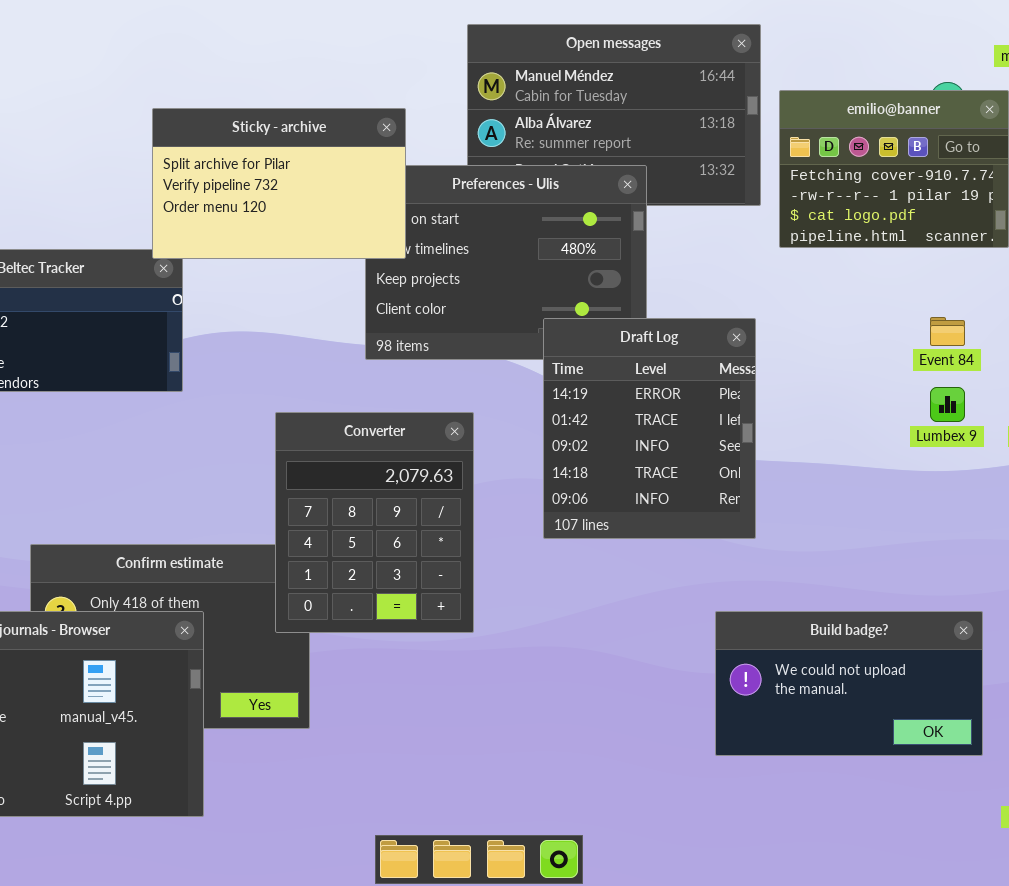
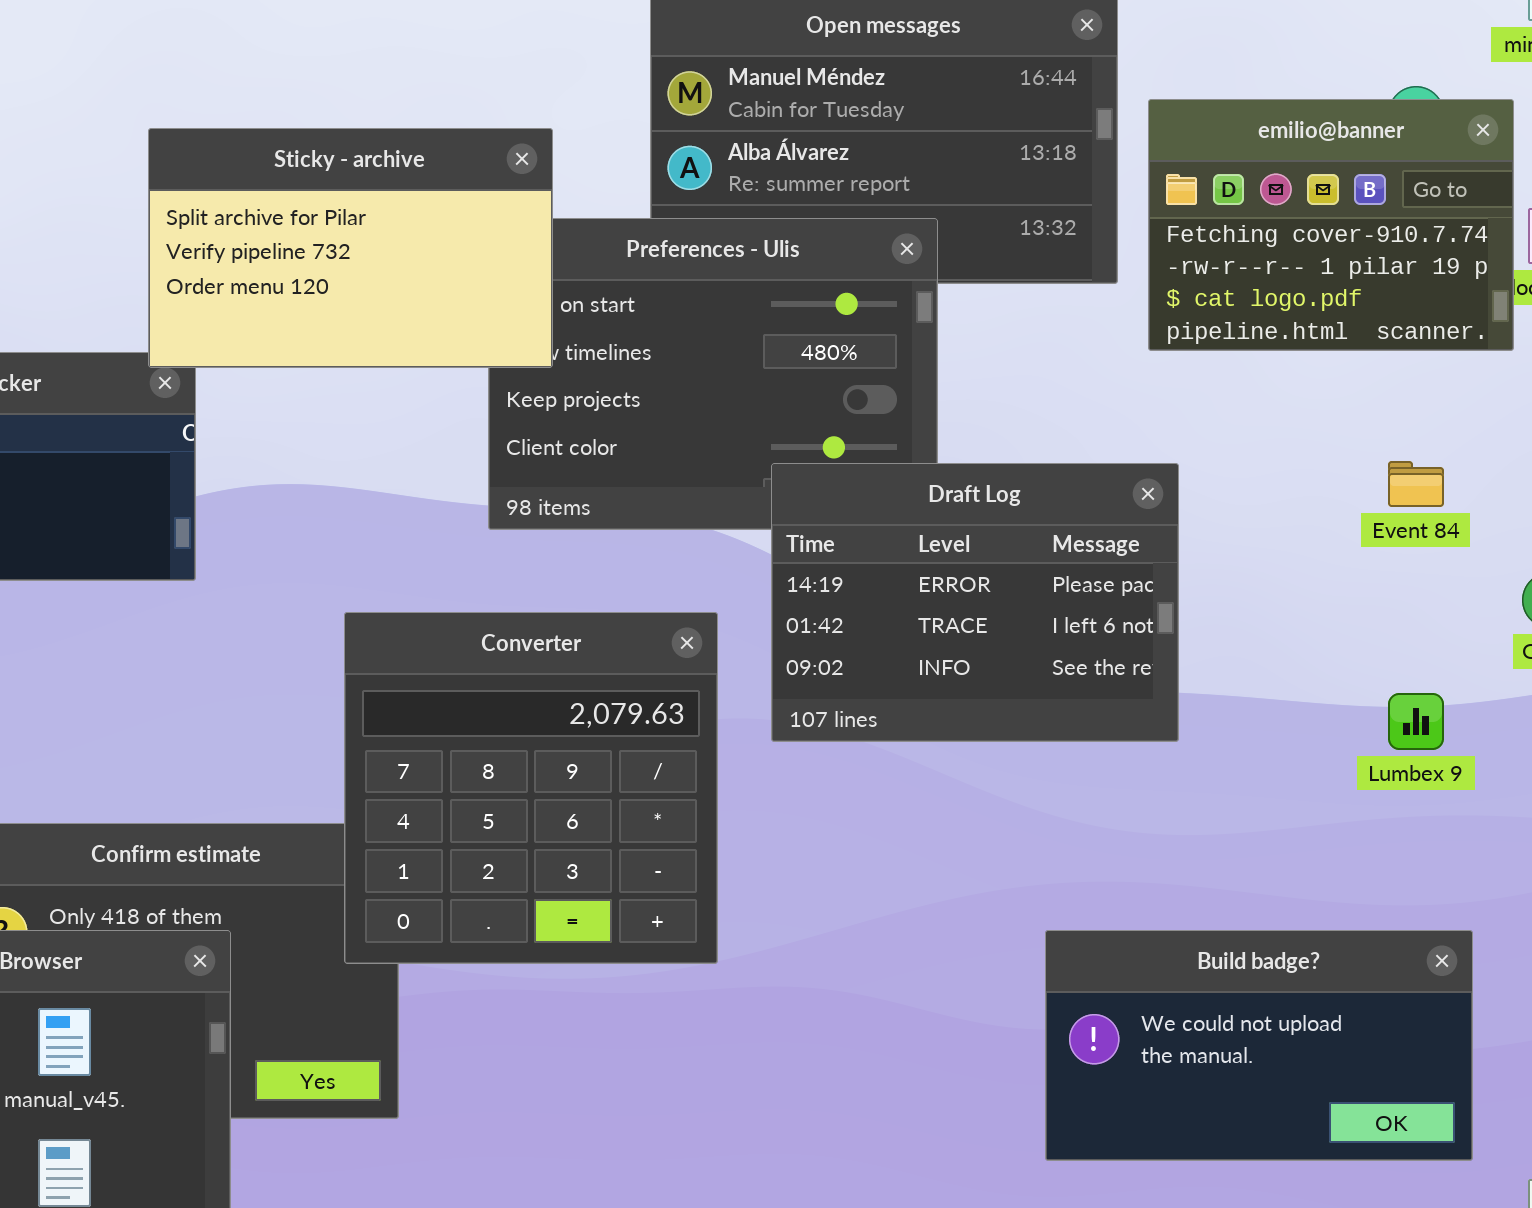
Draft Log: [543,318,756,539] -> [771,463,1179,742], resized
Lumbex 9: [930,387,965,422] -> [1388,693,1444,750], moved
Converter: [275,412,474,633] -> [344,612,718,964], resized

